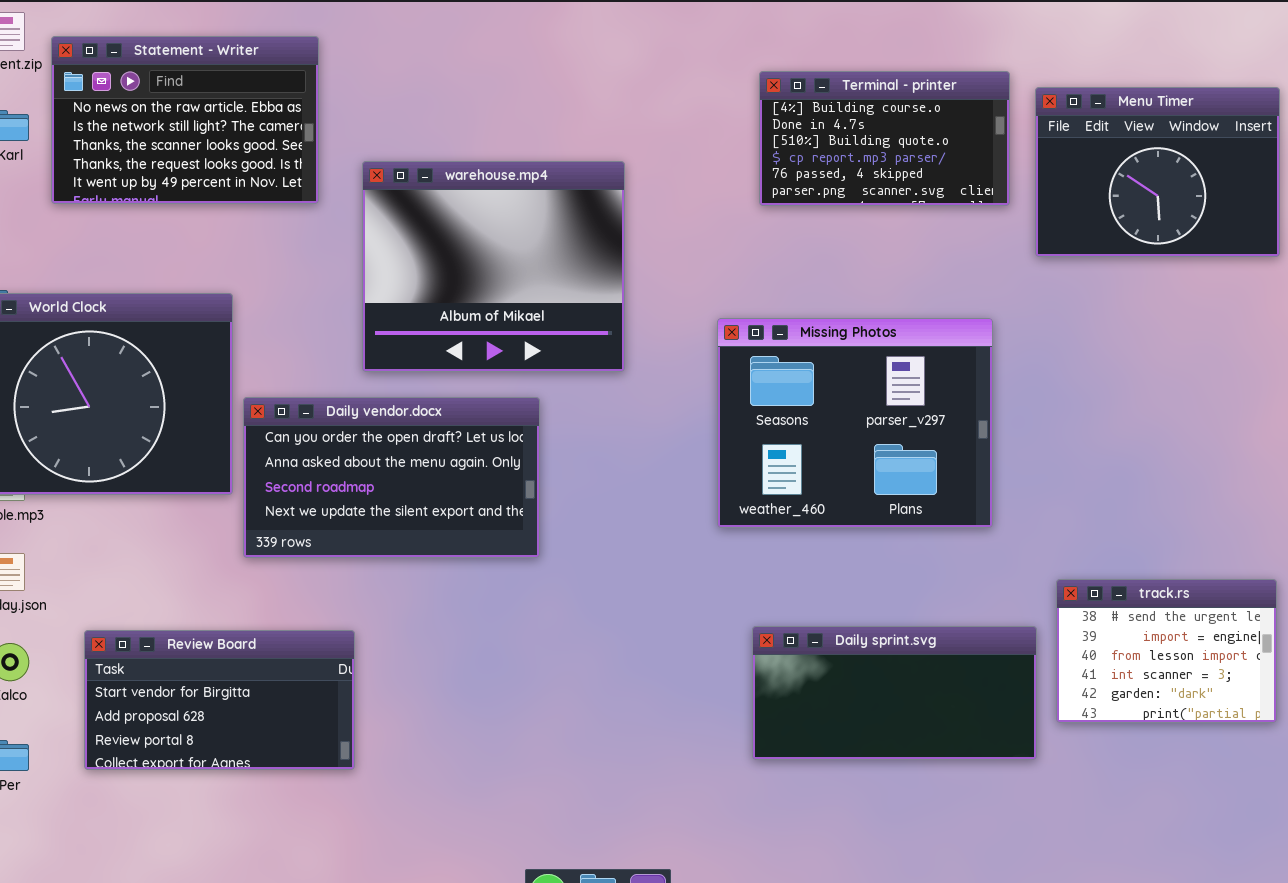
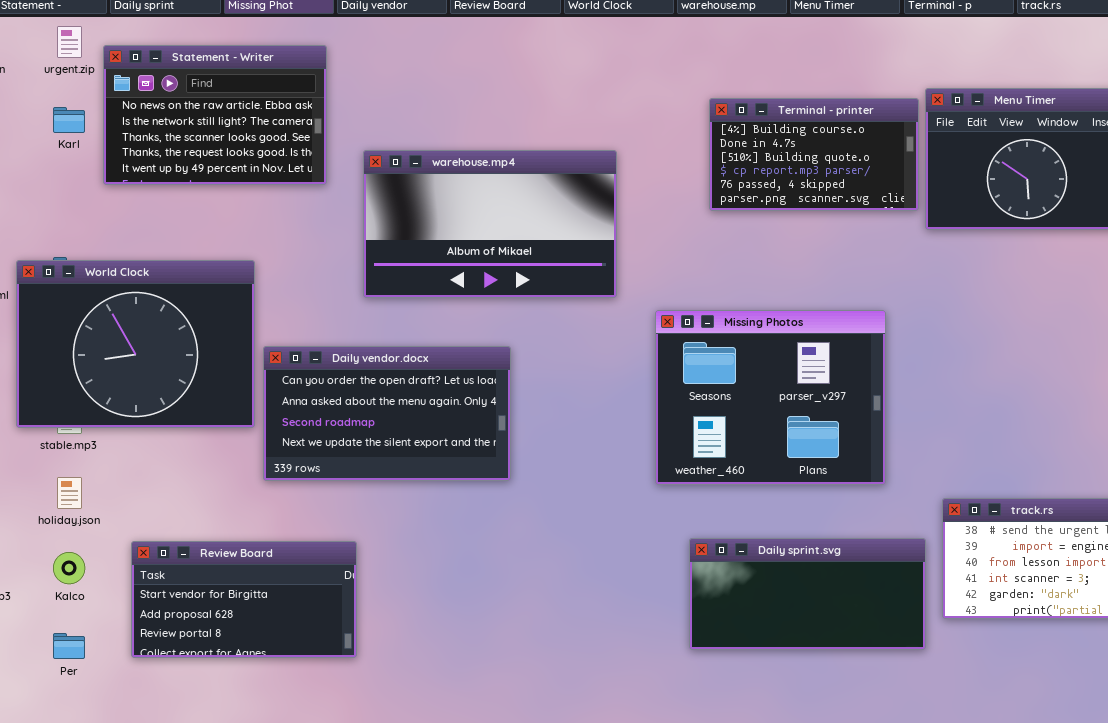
Terminal - printer: [759,71,1010,206] -> [709,98,919,211], moved
warehouse.mp4: [362,161,625,372] -> [363,150,617,298], resized
Missing Photos: [717,318,993,528] -> [655,310,886,485], moved

